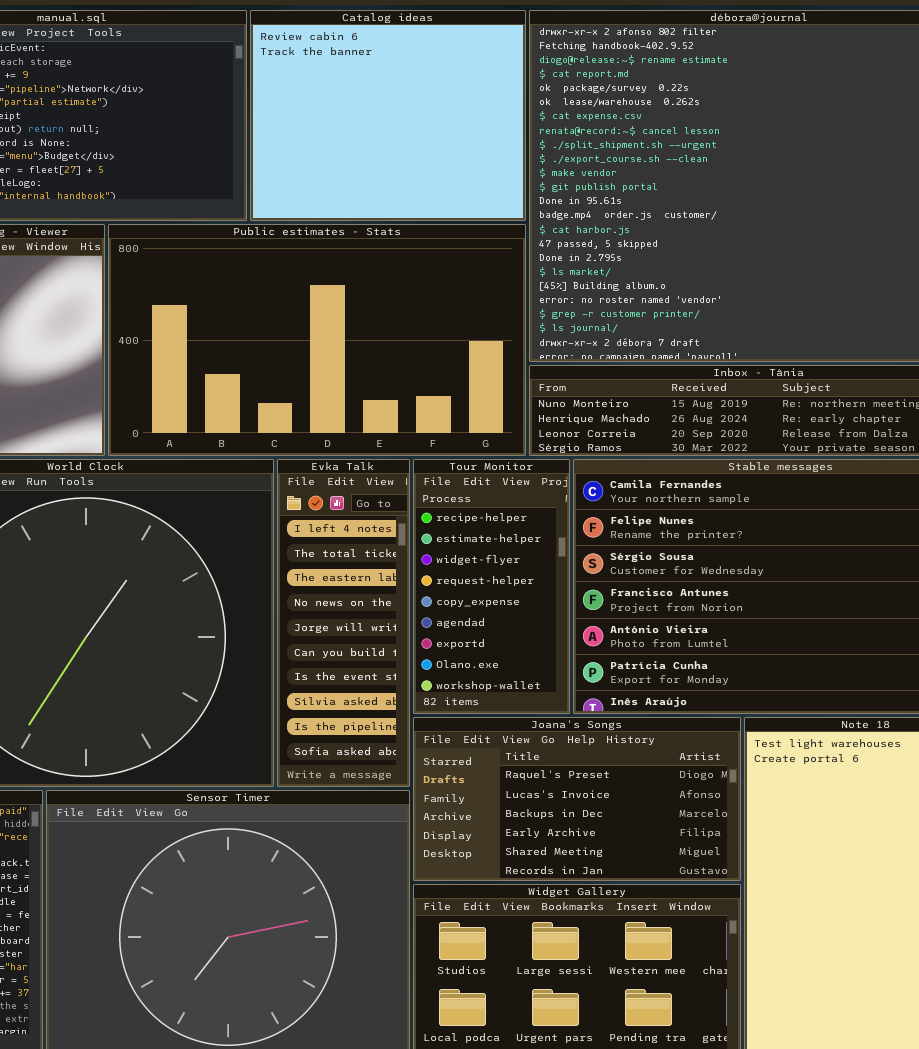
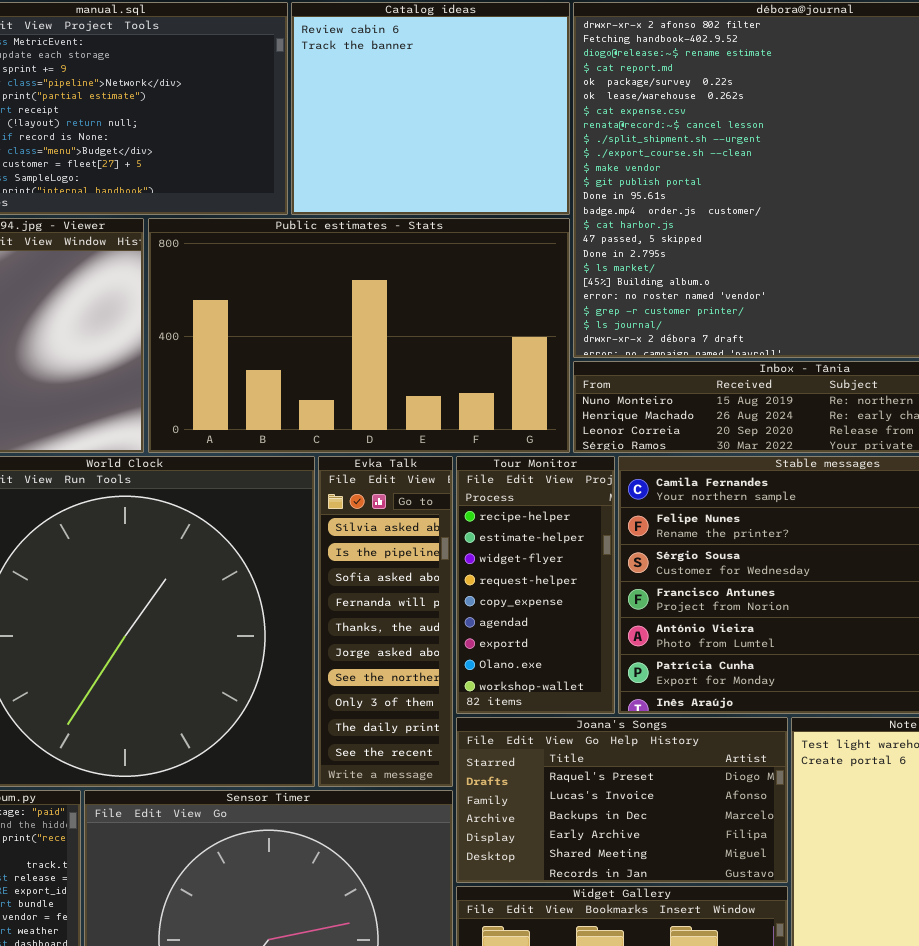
Evka Talk: [277,459,410,787] -> [318,456,453,787], scrolled down 7 rows

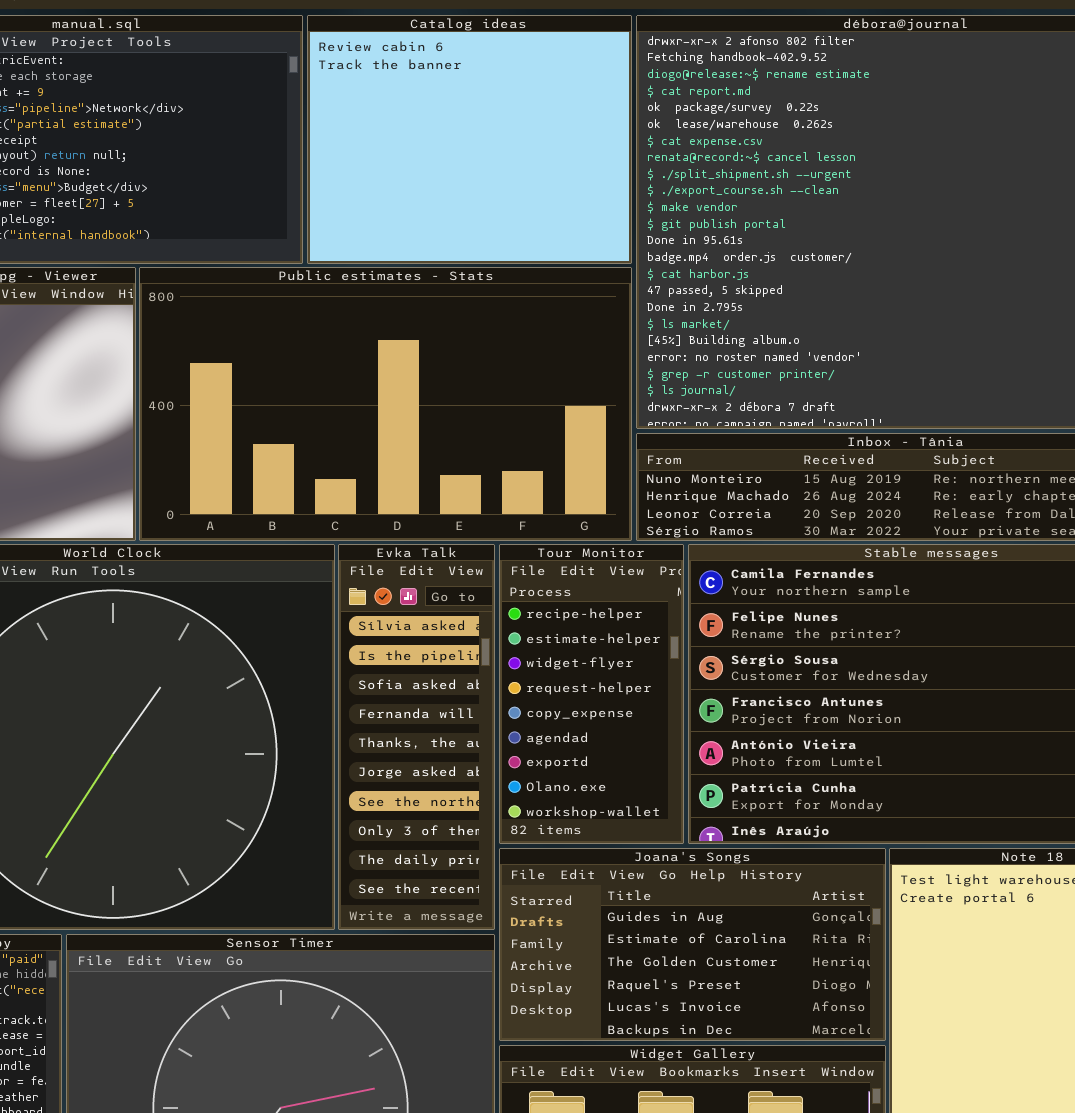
Joana's Songs: [456,717,788,883] -> [499,848,886,1041], scrolled up 3 rows

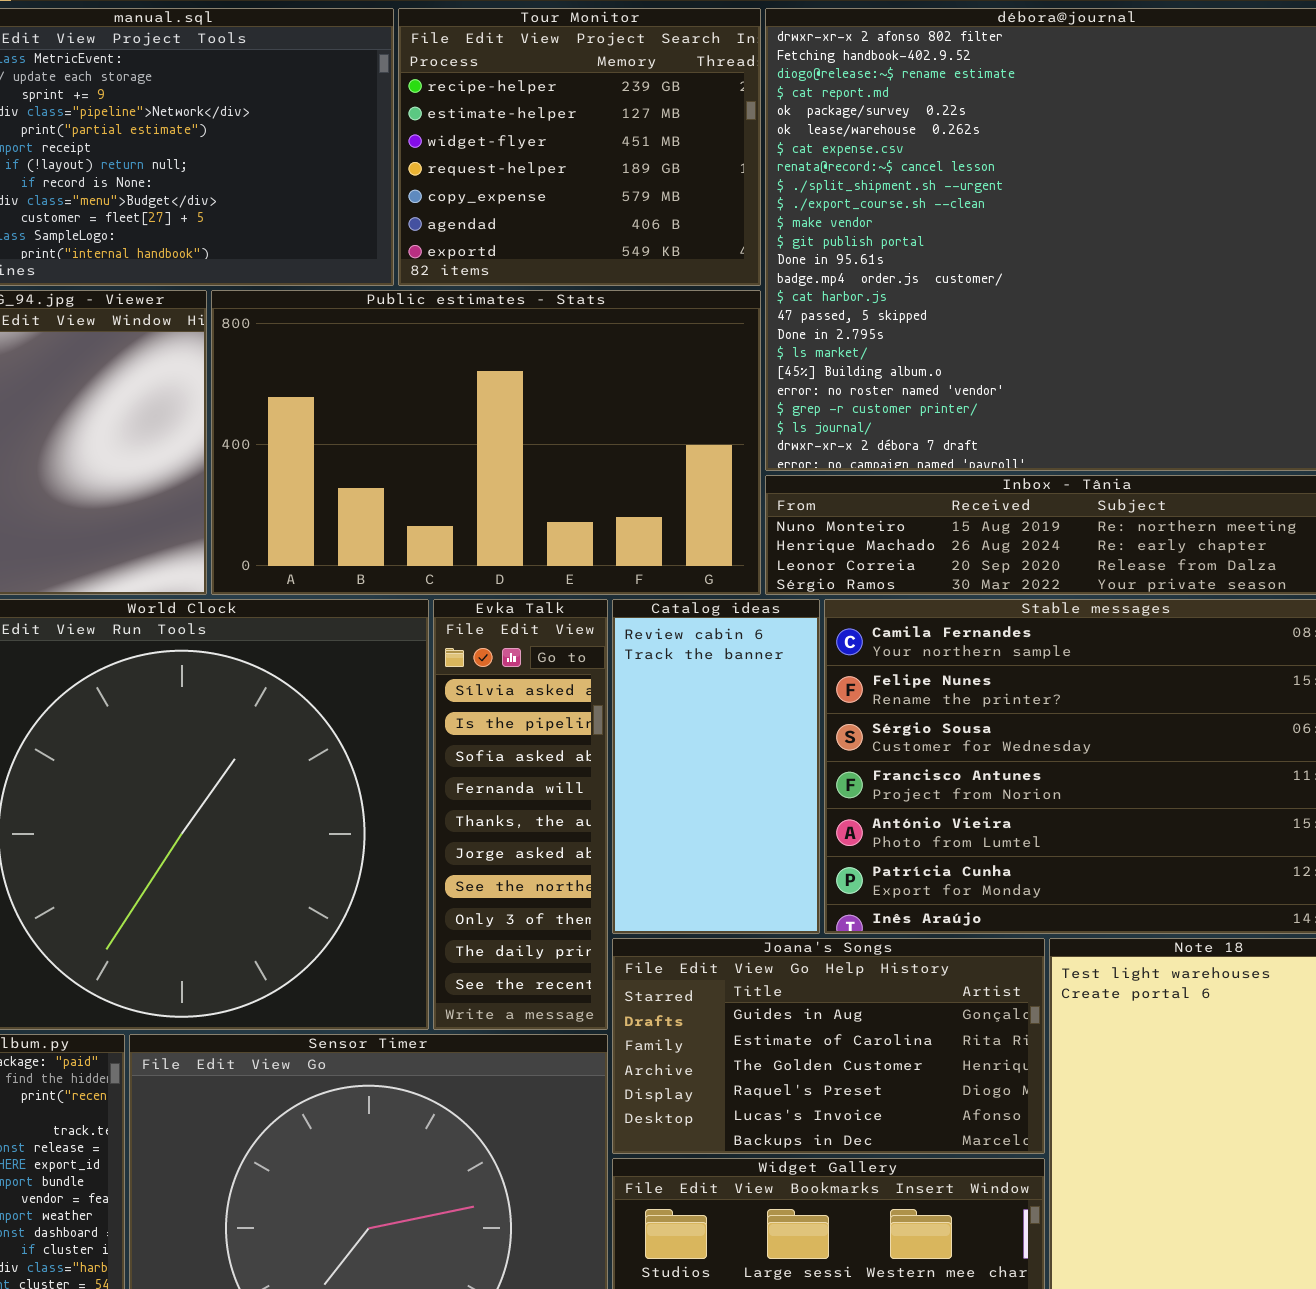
Catalog ideas: [307,15,632,264] -> [612,599,820,934], moved, resized
Tour Monitor: [499,544,684,844] -> [398,8,761,286], moved, resized

